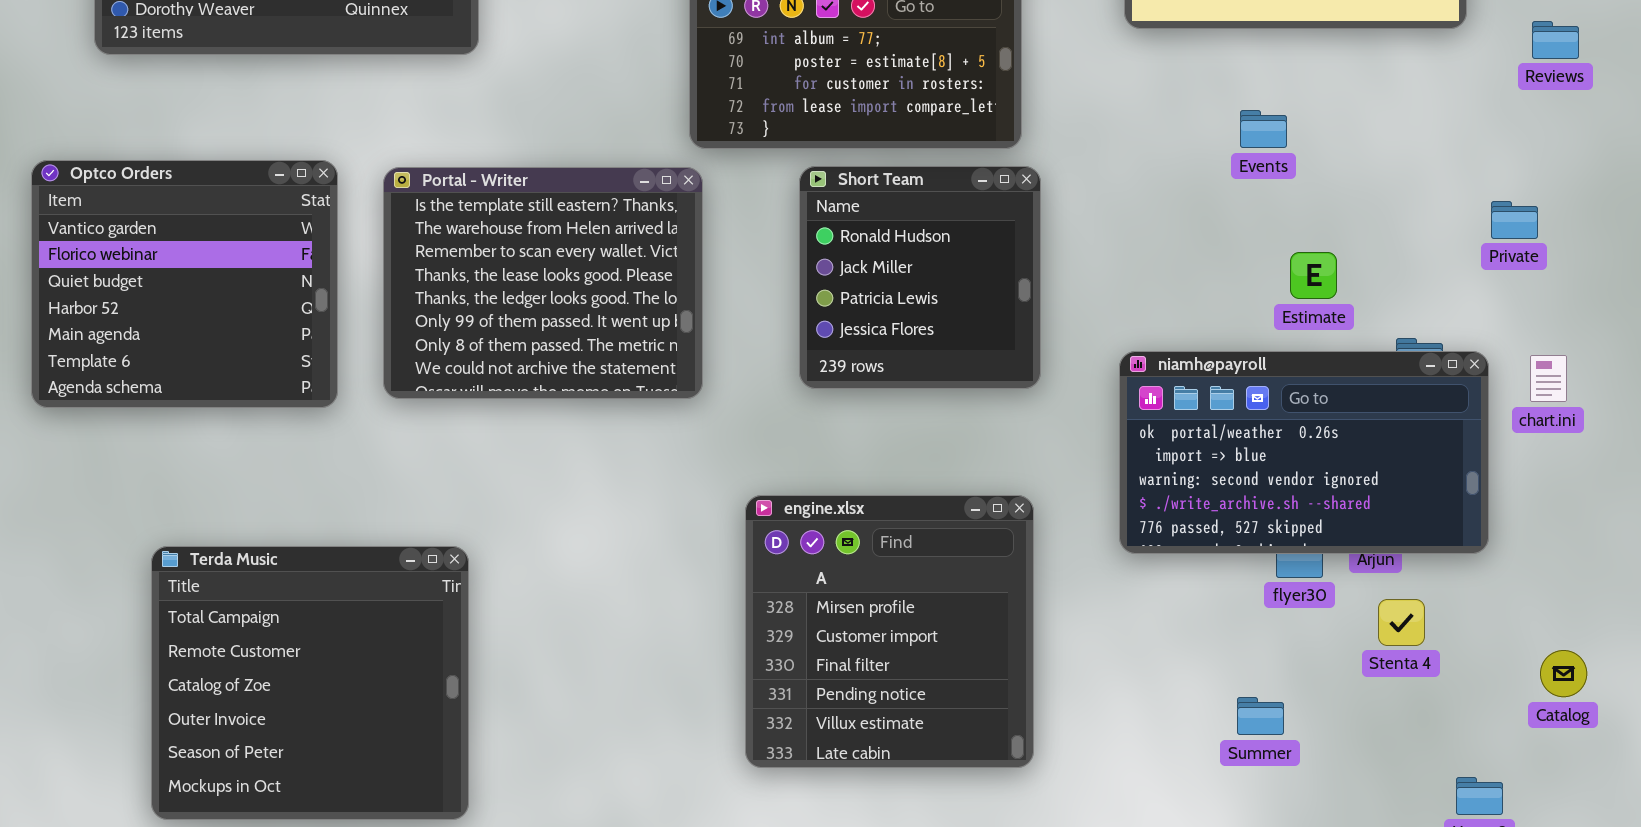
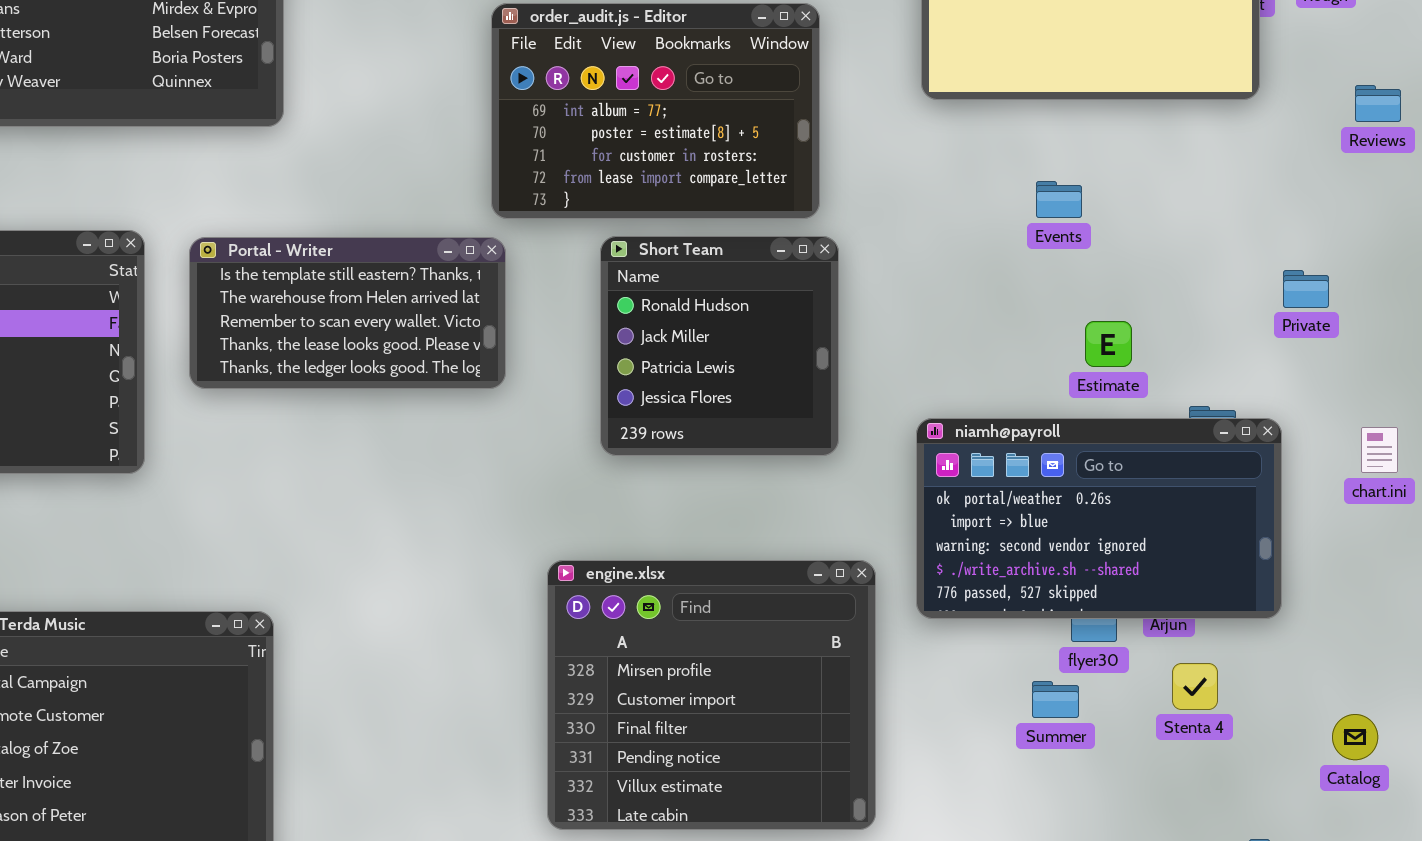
Reviews: [1532,21,1579,59] -> [1355,85,1401,122], moved
Portal - Writer: [383,167,703,399] -> [189,237,506,389], resized
chart.ini: [1530,355,1567,402] -> [1361,427,1398,473], moved
engine.xlsx: [745,495,1034,768] -> [547,560,876,830], resized
Summer: [1237,697,1284,735] -> [1032,681,1079,718], moved

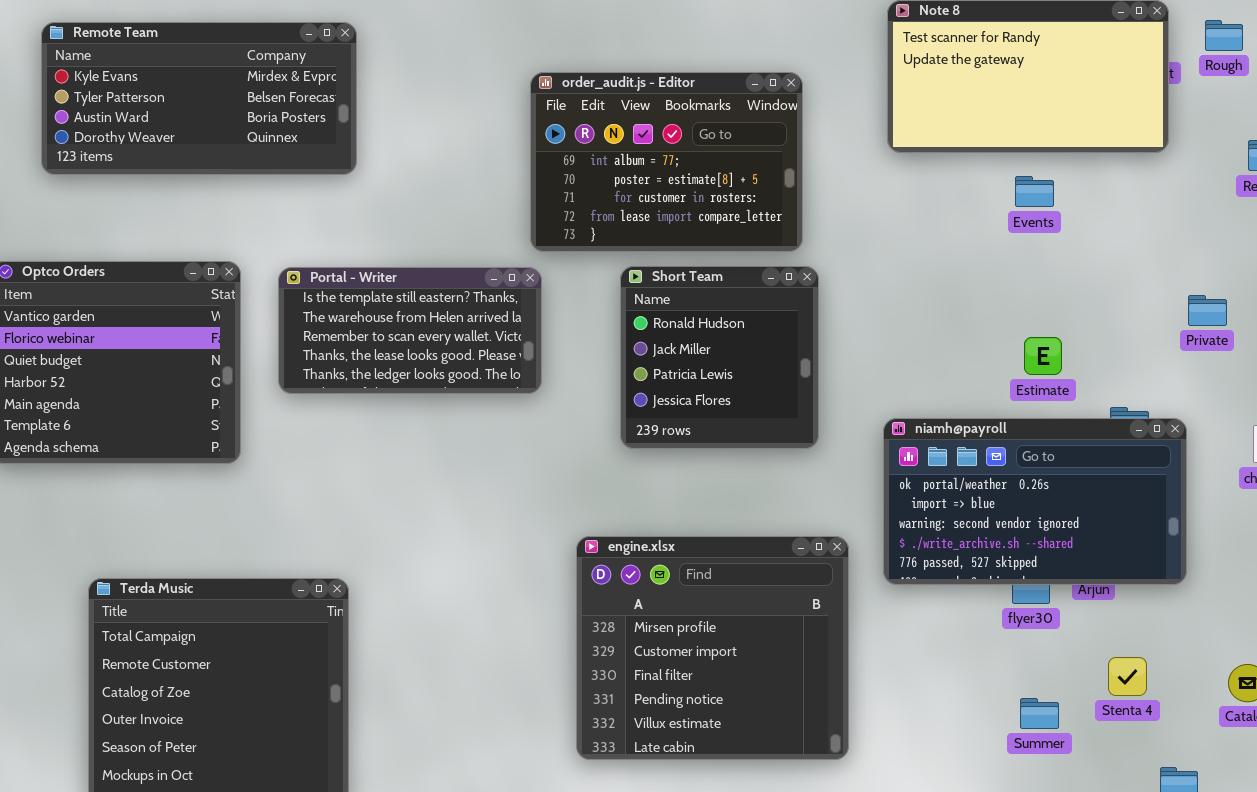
Events: [1036,181,1082,218] -> [1015,176,1054,207], moved
Stenta 4: [1172,663,1218,710] -> [1108,657,1147,696], moved
Summer: [1032,681,1079,718] -> [1020,698,1059,729], moved

